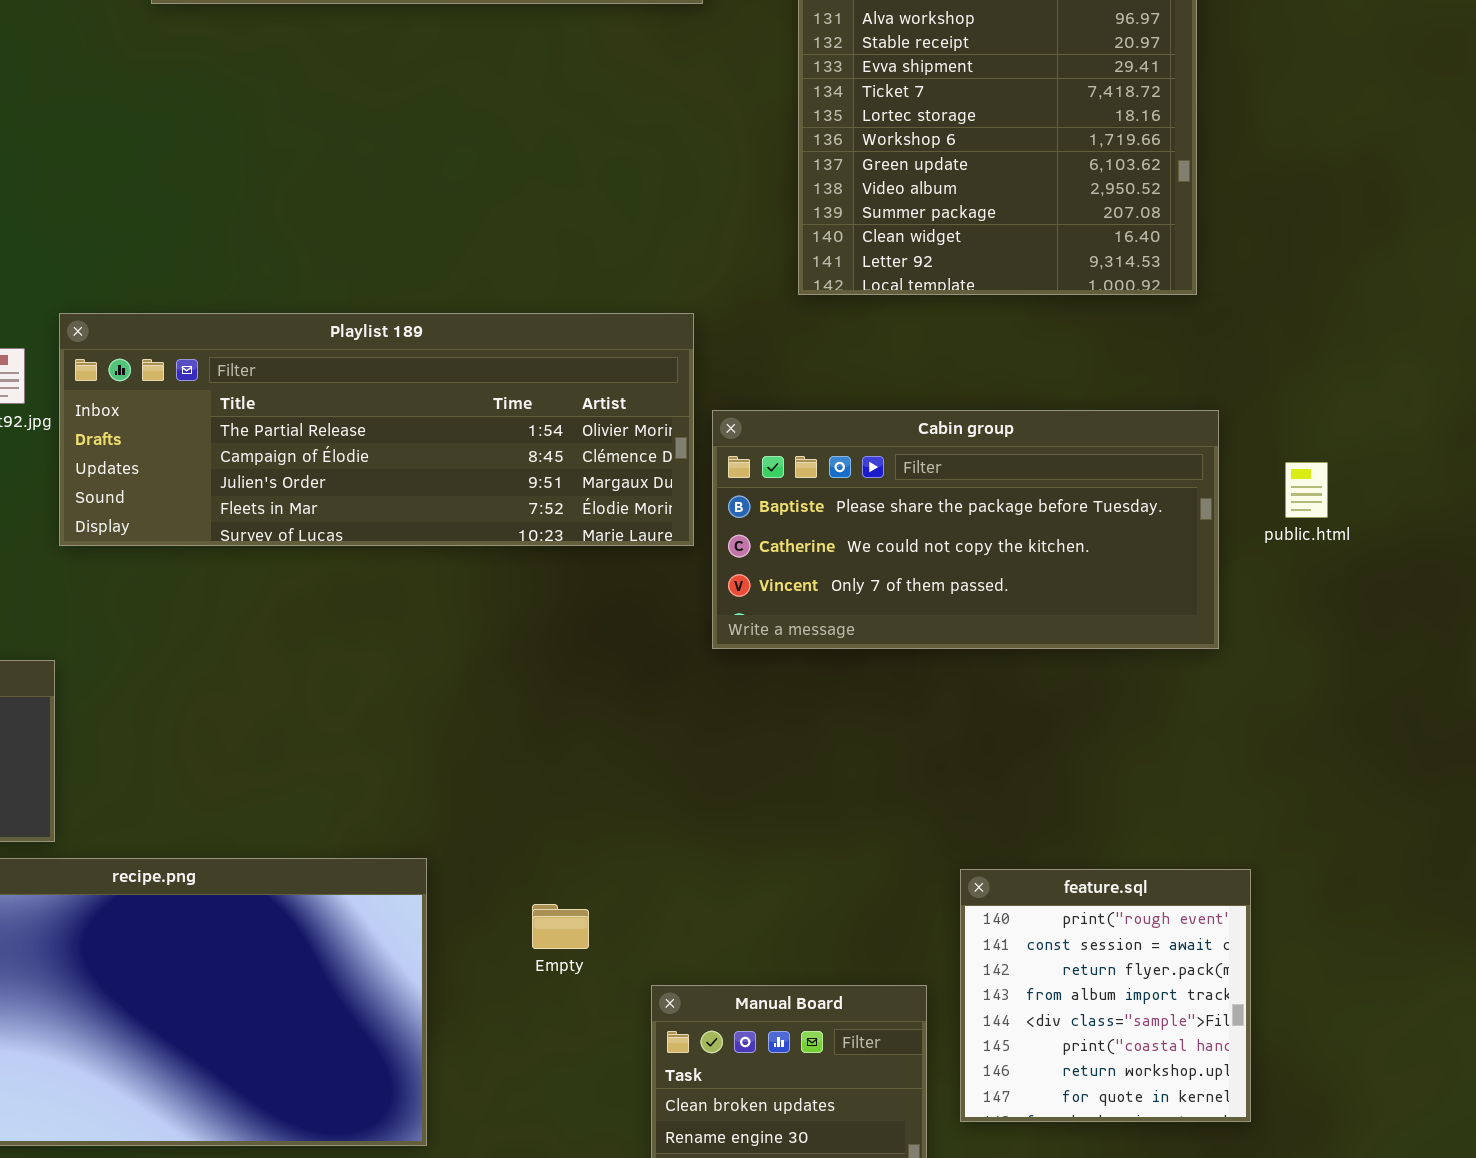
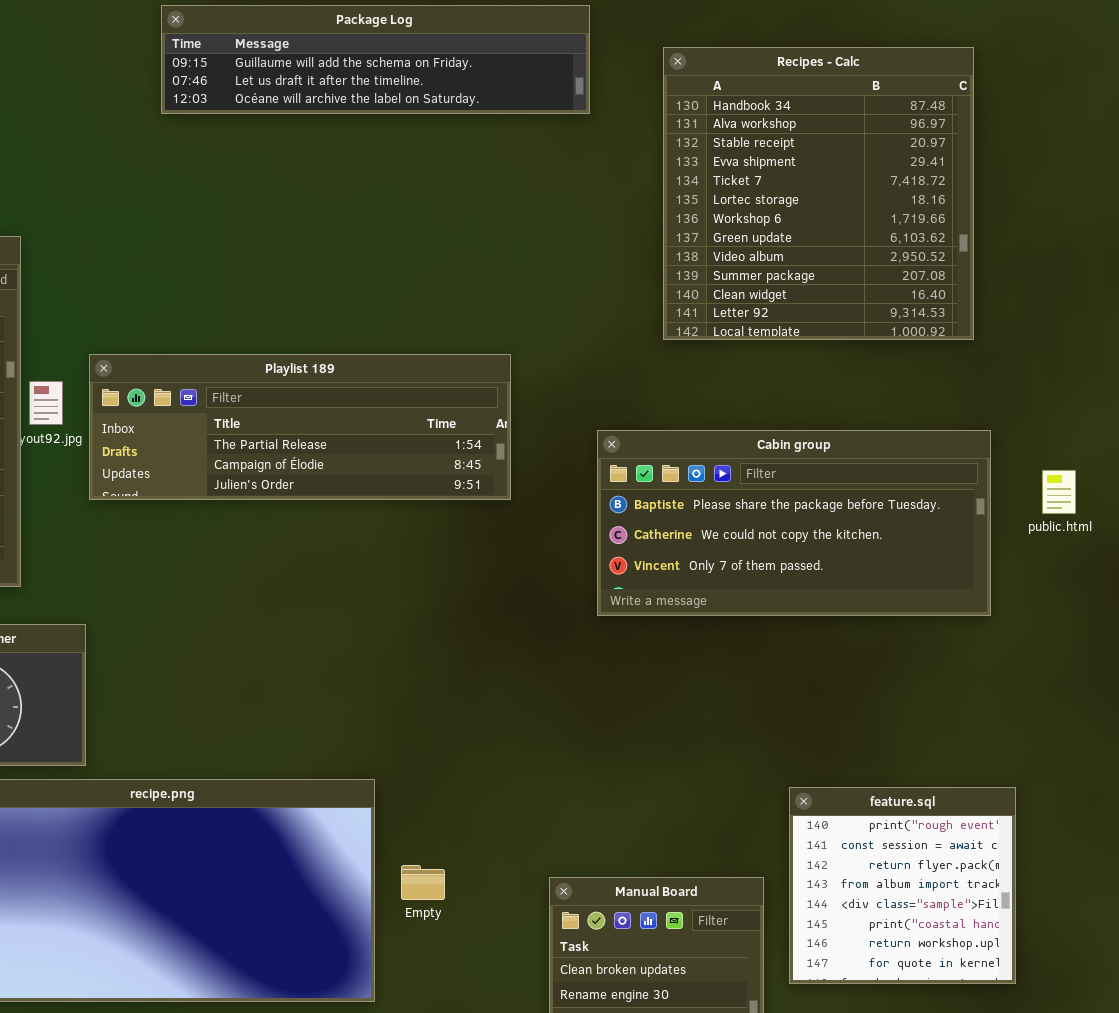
Playlist 189: [59,313,694,546] -> [89,354,511,500], resized
Empty: [532,904,589,949] -> [401,865,445,900], moved

